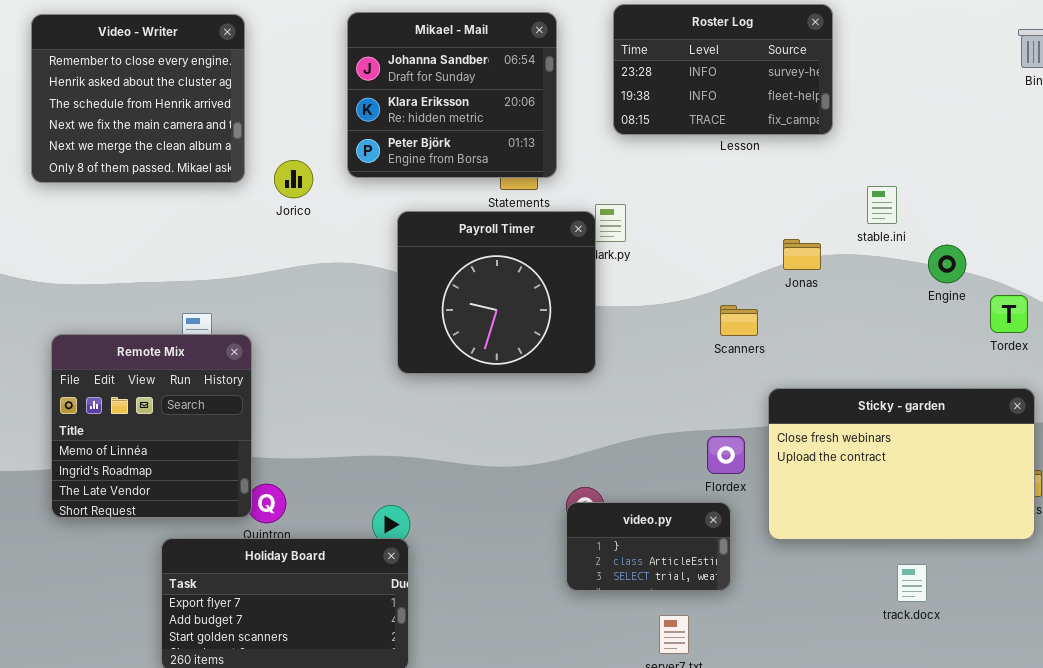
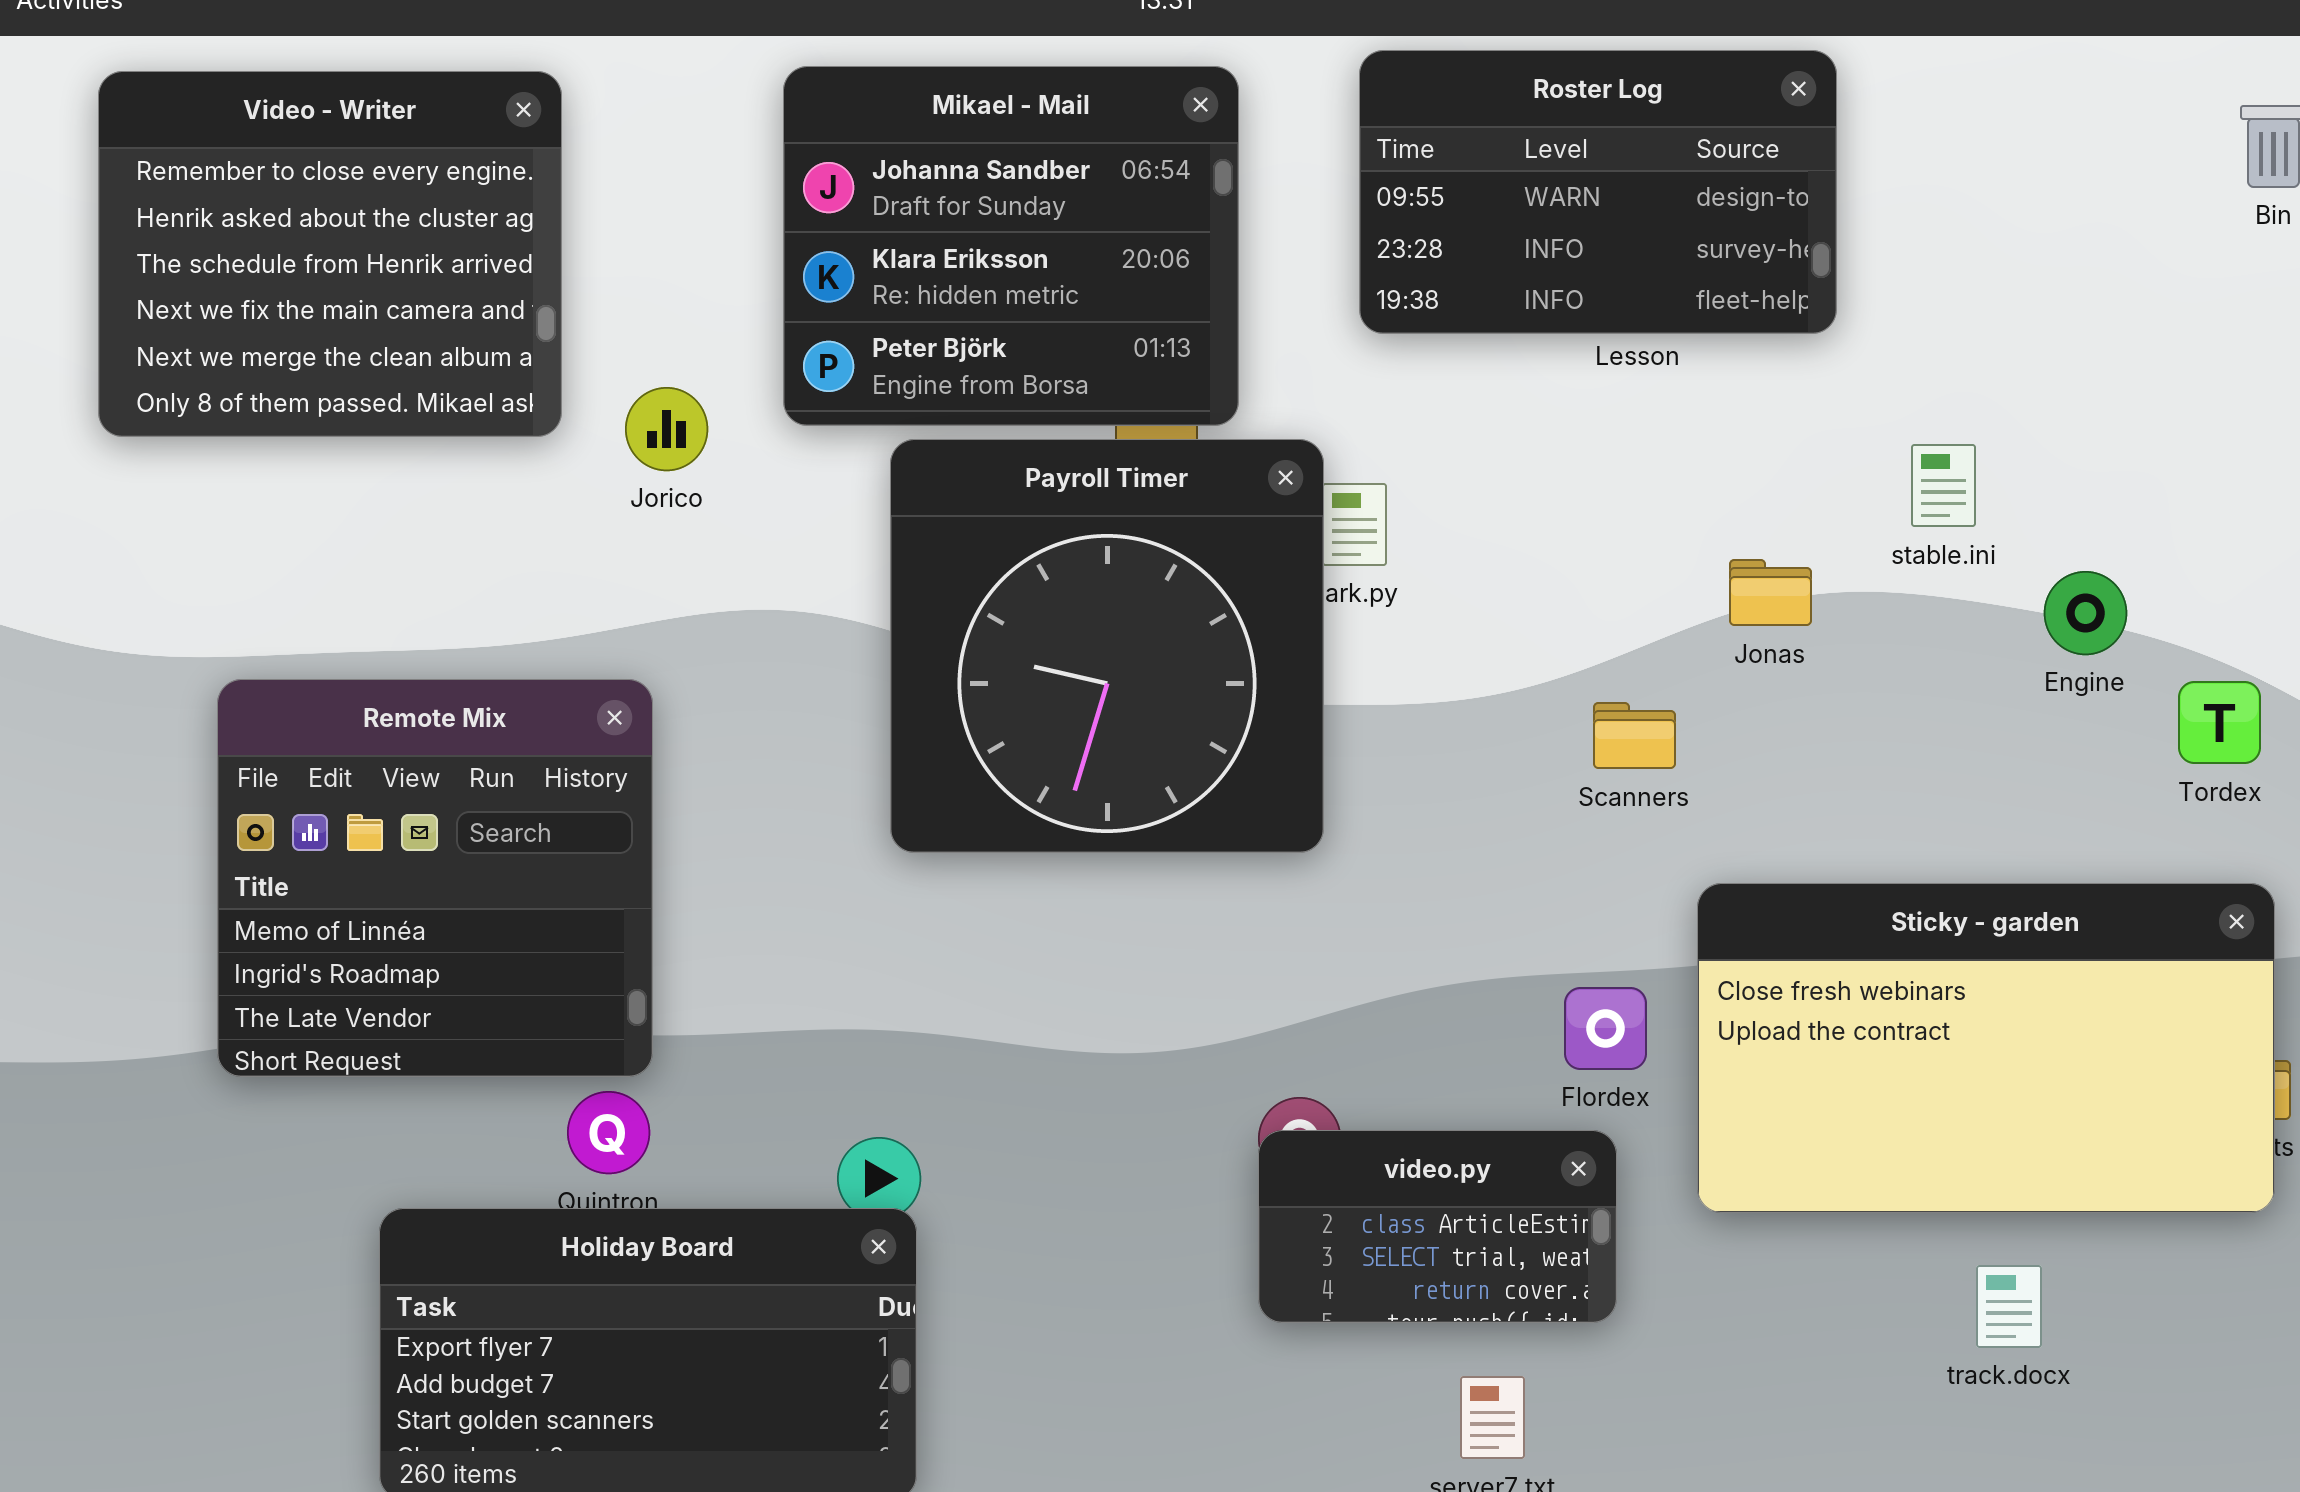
Roster Log: [613,4,833,135] -> [1359,50,1837,334], scrolled up 1 row
Payroll Timer: [397,211,596,374] -> [890,439,1324,853], resized
Remote Mix: [51,334,252,518] -> [217,679,653,1077], moved
video.py: [566,502,731,591] -> [1258,1130,1617,1323], scrolled down 1 row

